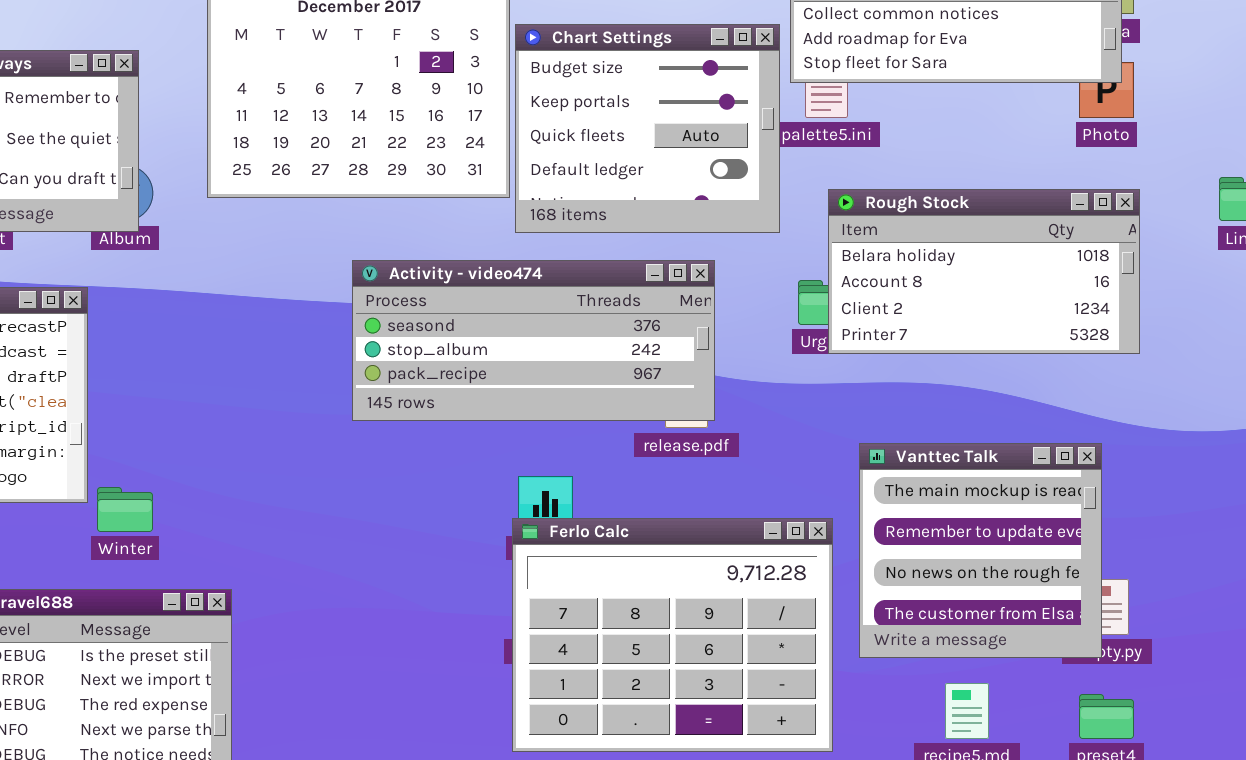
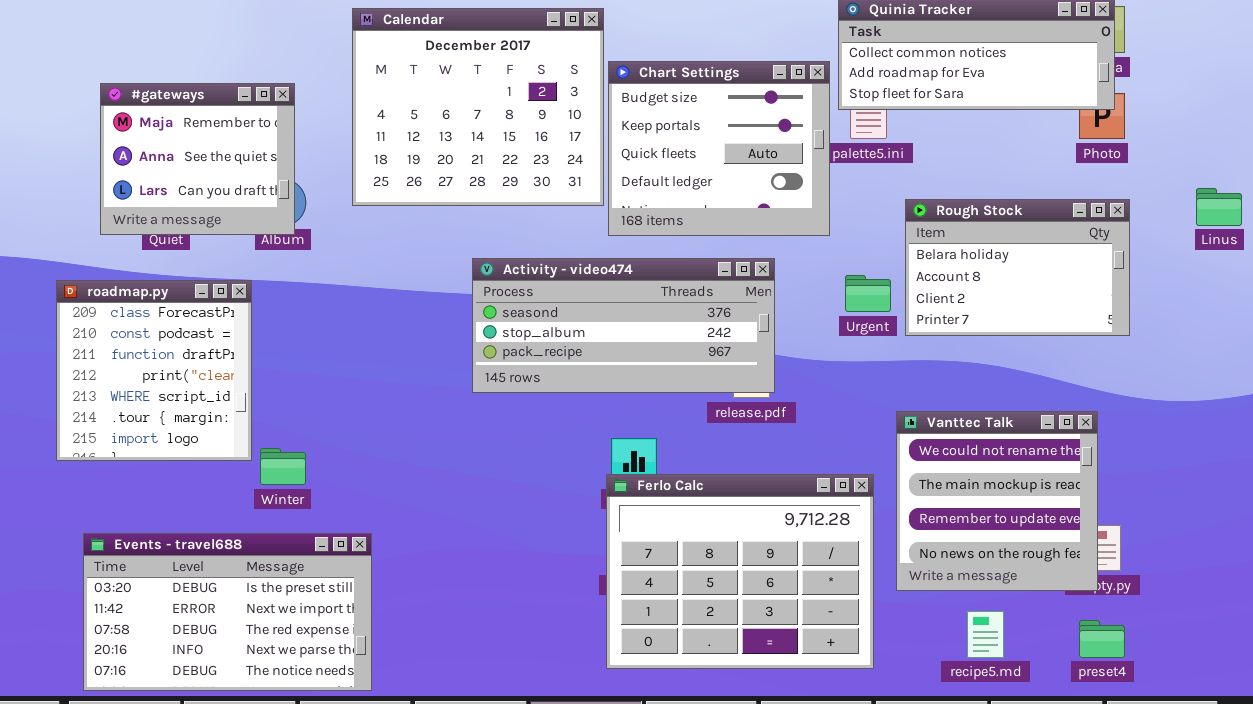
Rough Stock: [828,189,1140,354] -> [905,199,1130,336], resized
Vanttec Talk: [859,443,1102,658] -> [896,411,1098,591], scrolled up 1 row

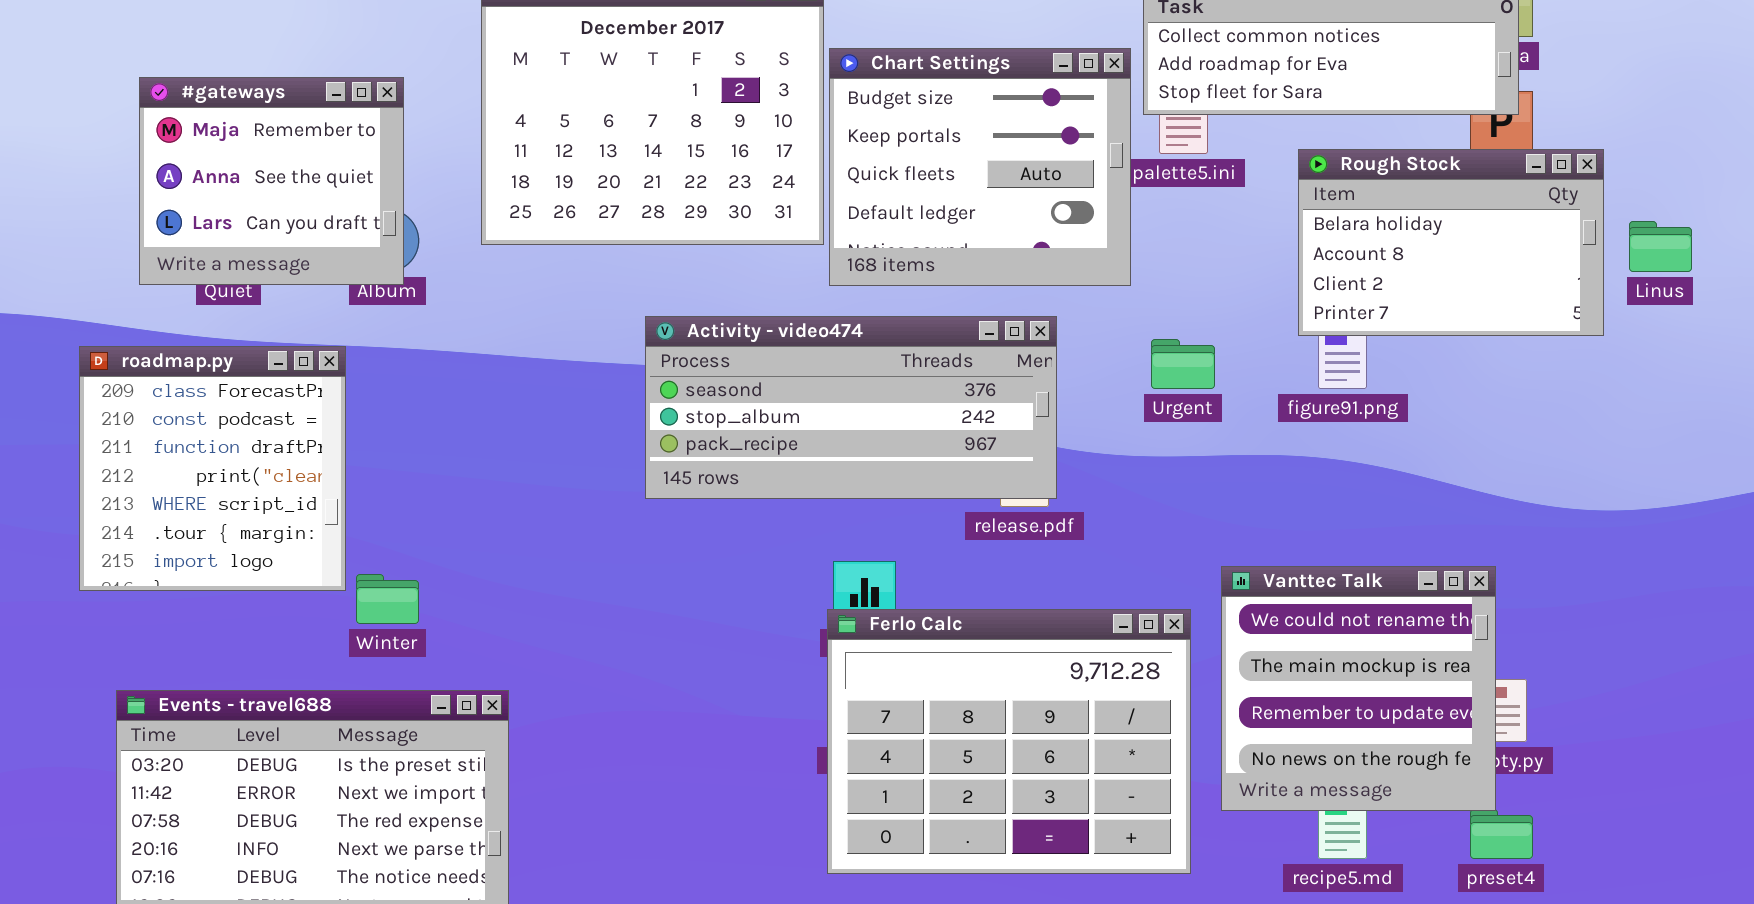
Rough Stock: [905,199,1130,336] -> [1298,149,1604,336], moved
Vanttec Talk: [896,411,1098,591] -> [1221,566,1496,811], moved

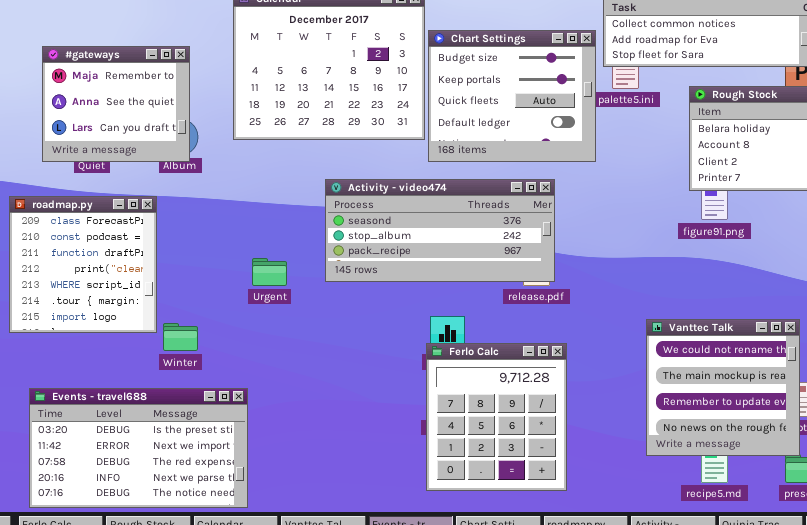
Urgent: [1151,339,1215,389] -> [252,258,287,286], moved
Ferlo Calc: [827,609,1191,874] -> [426,343,567,491], resized

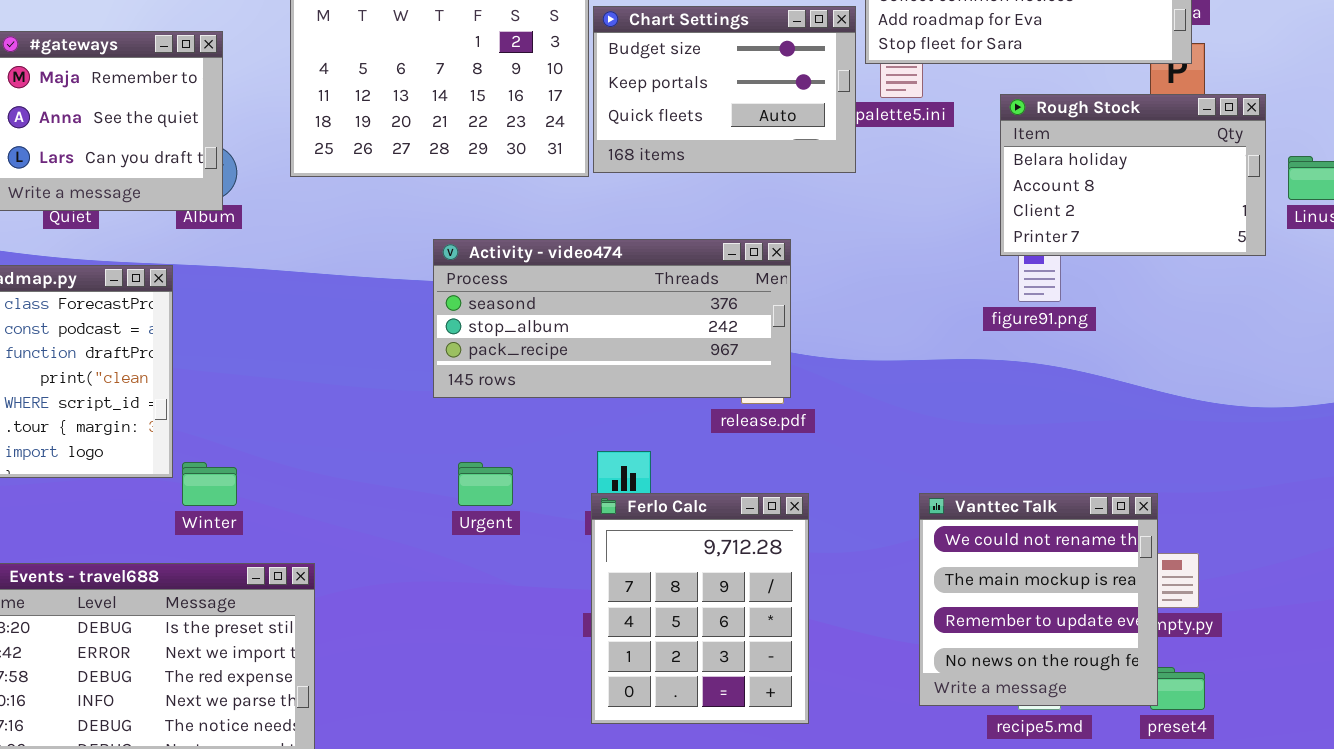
Chart Settings: [428,30,596,162] -> [593,6,856,173], resized
Urgent: [252,258,287,286] -> [458,462,513,506], moved
Vanttec Talk: [646,319,800,456] -> [919,493,1158,706], moved

